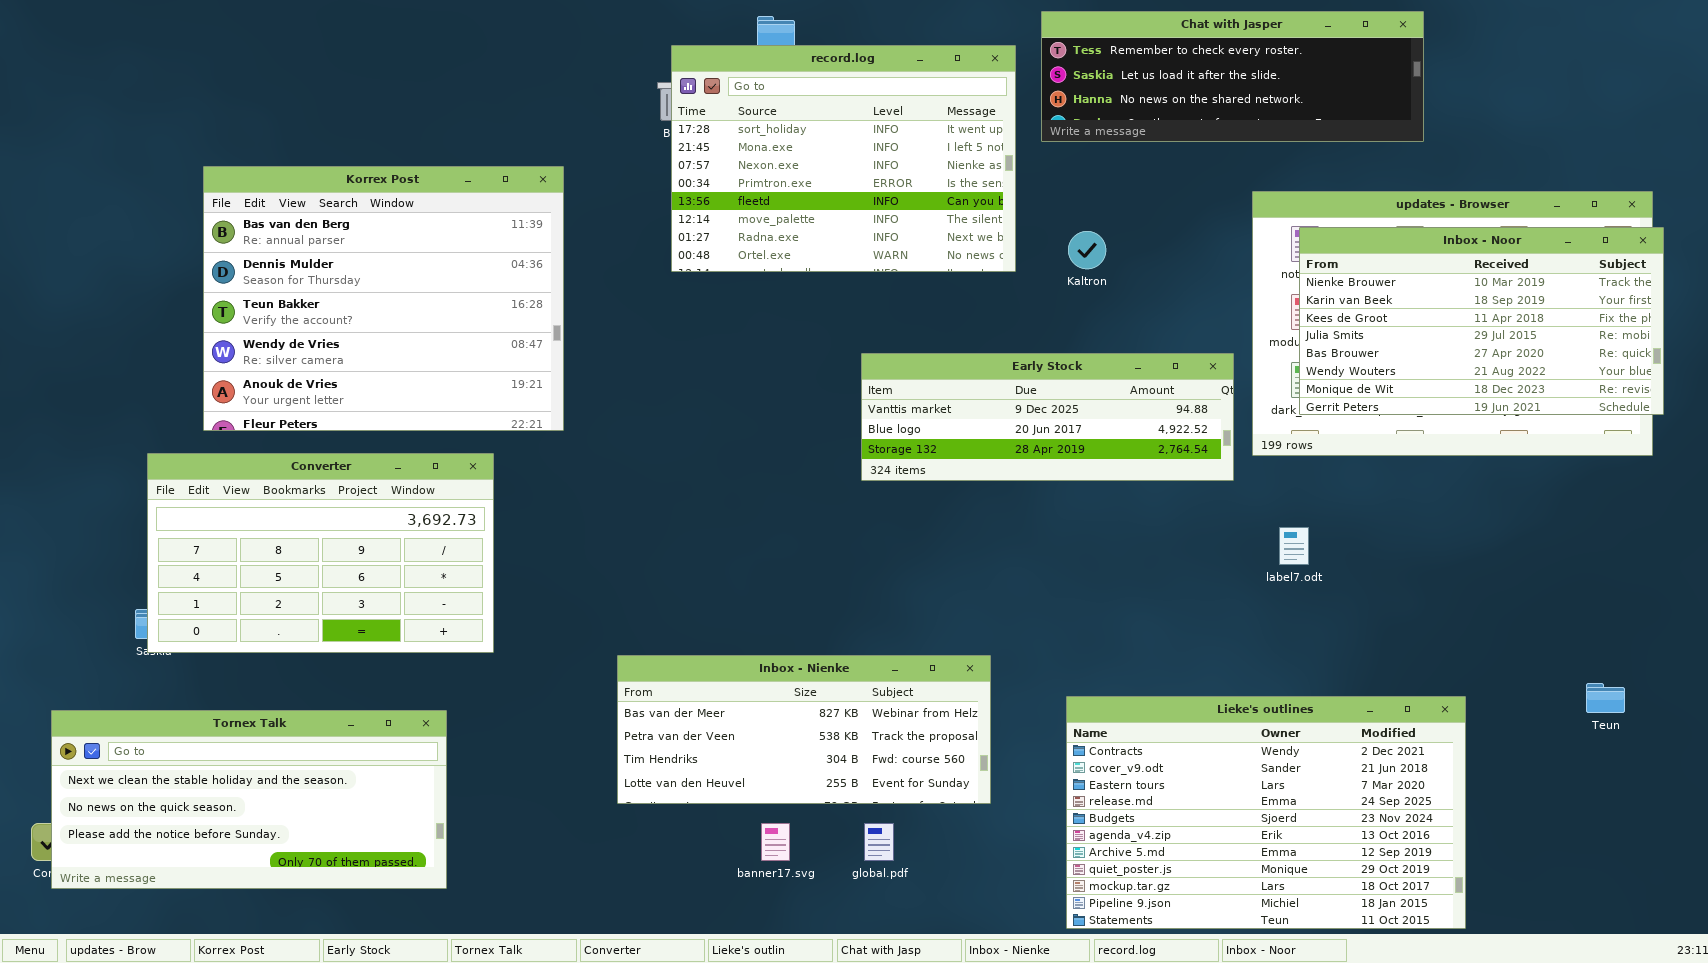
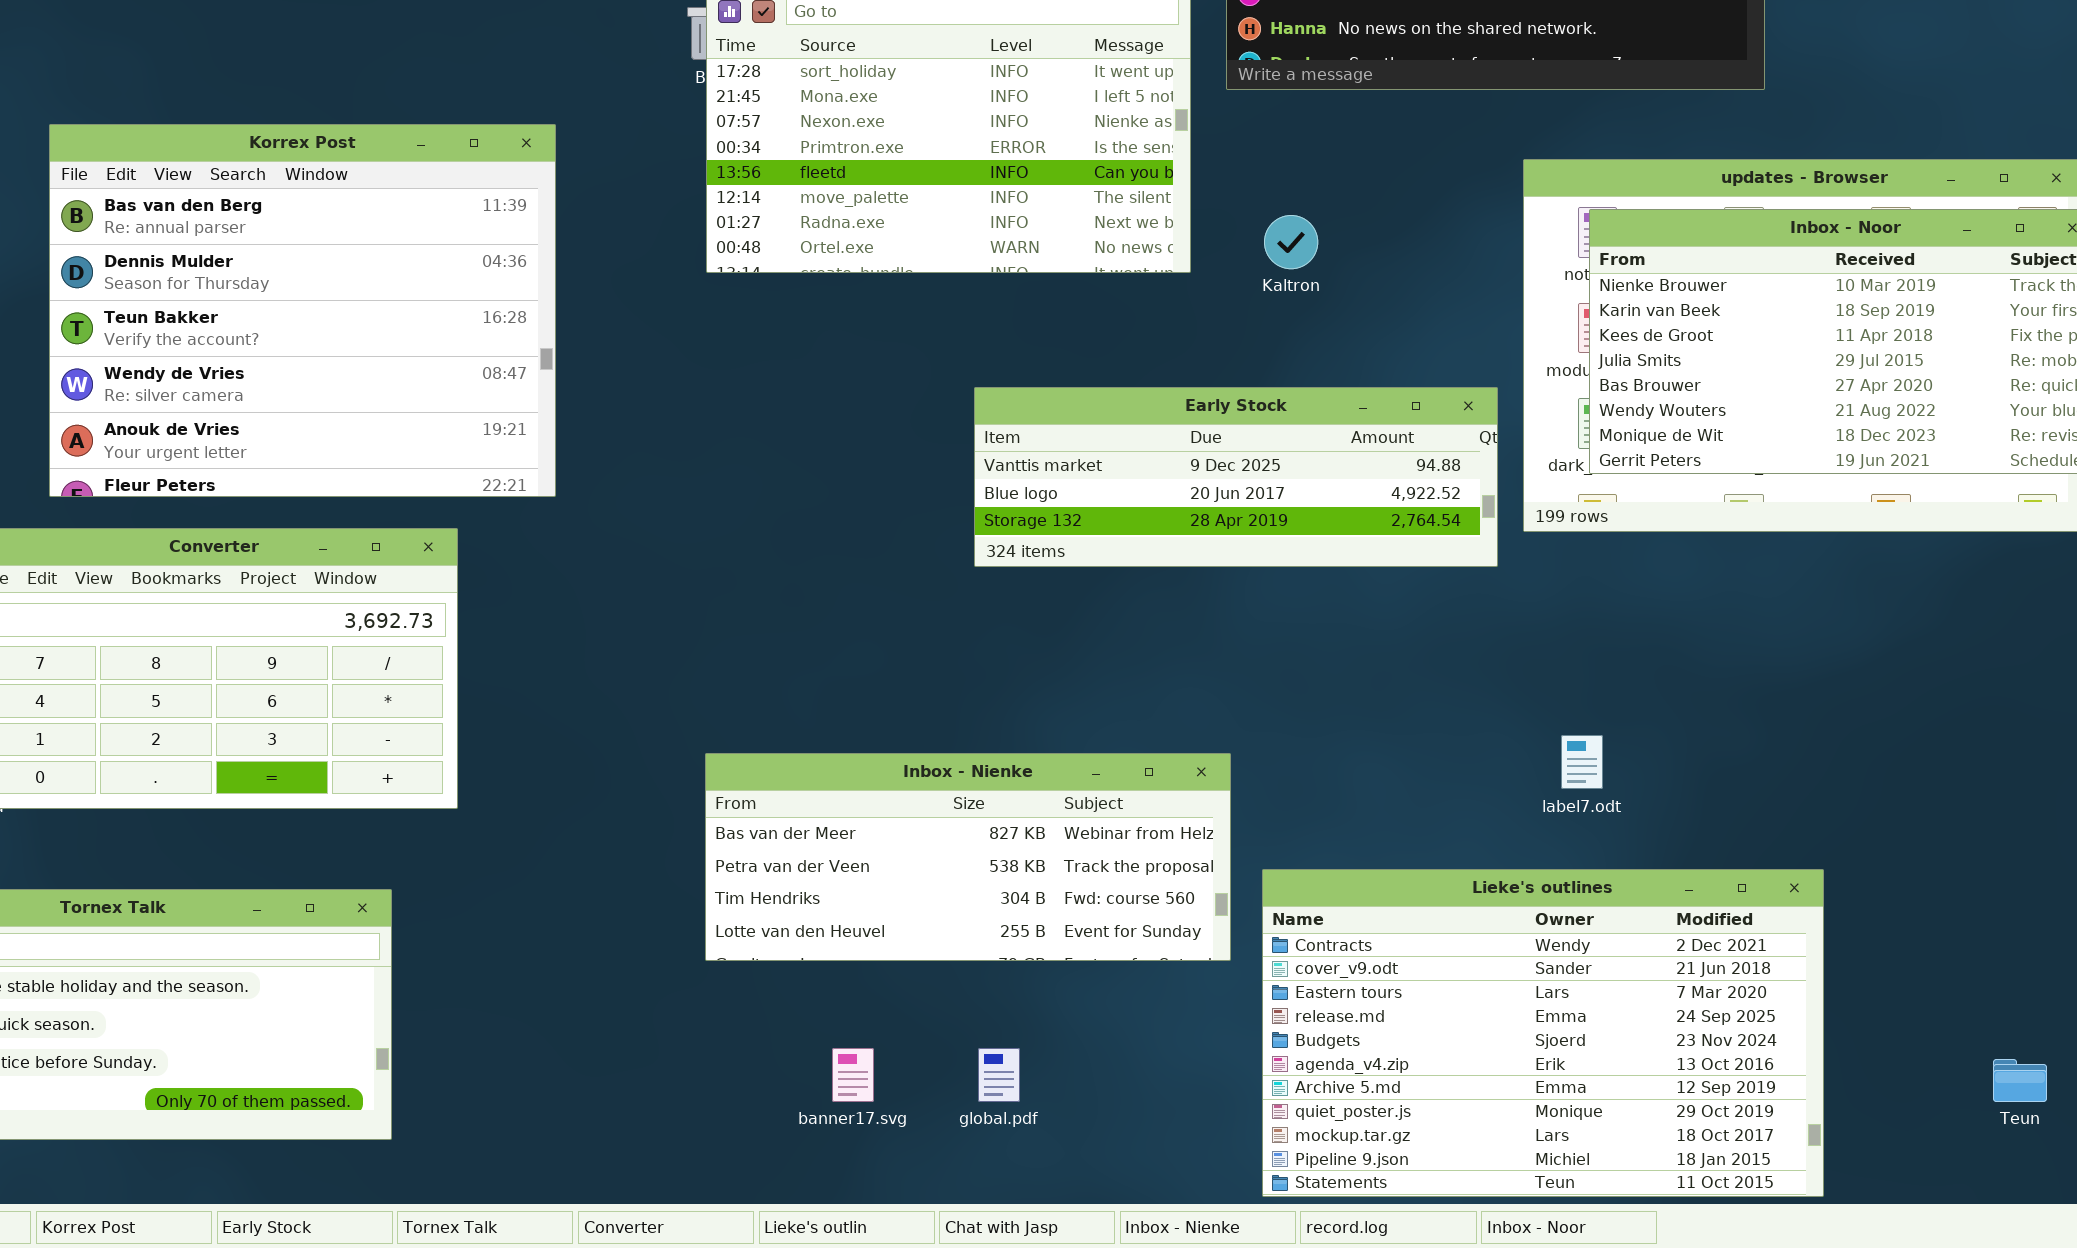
label7.odt: [1279,527,1309,565] -> [1561,735,1603,789], moved
Inbox - Nienke: [617,655,991,804] -> [705,753,1231,961], moved
Teun: [1586,683,1625,713] -> [1993,1059,2047,1102], moved

